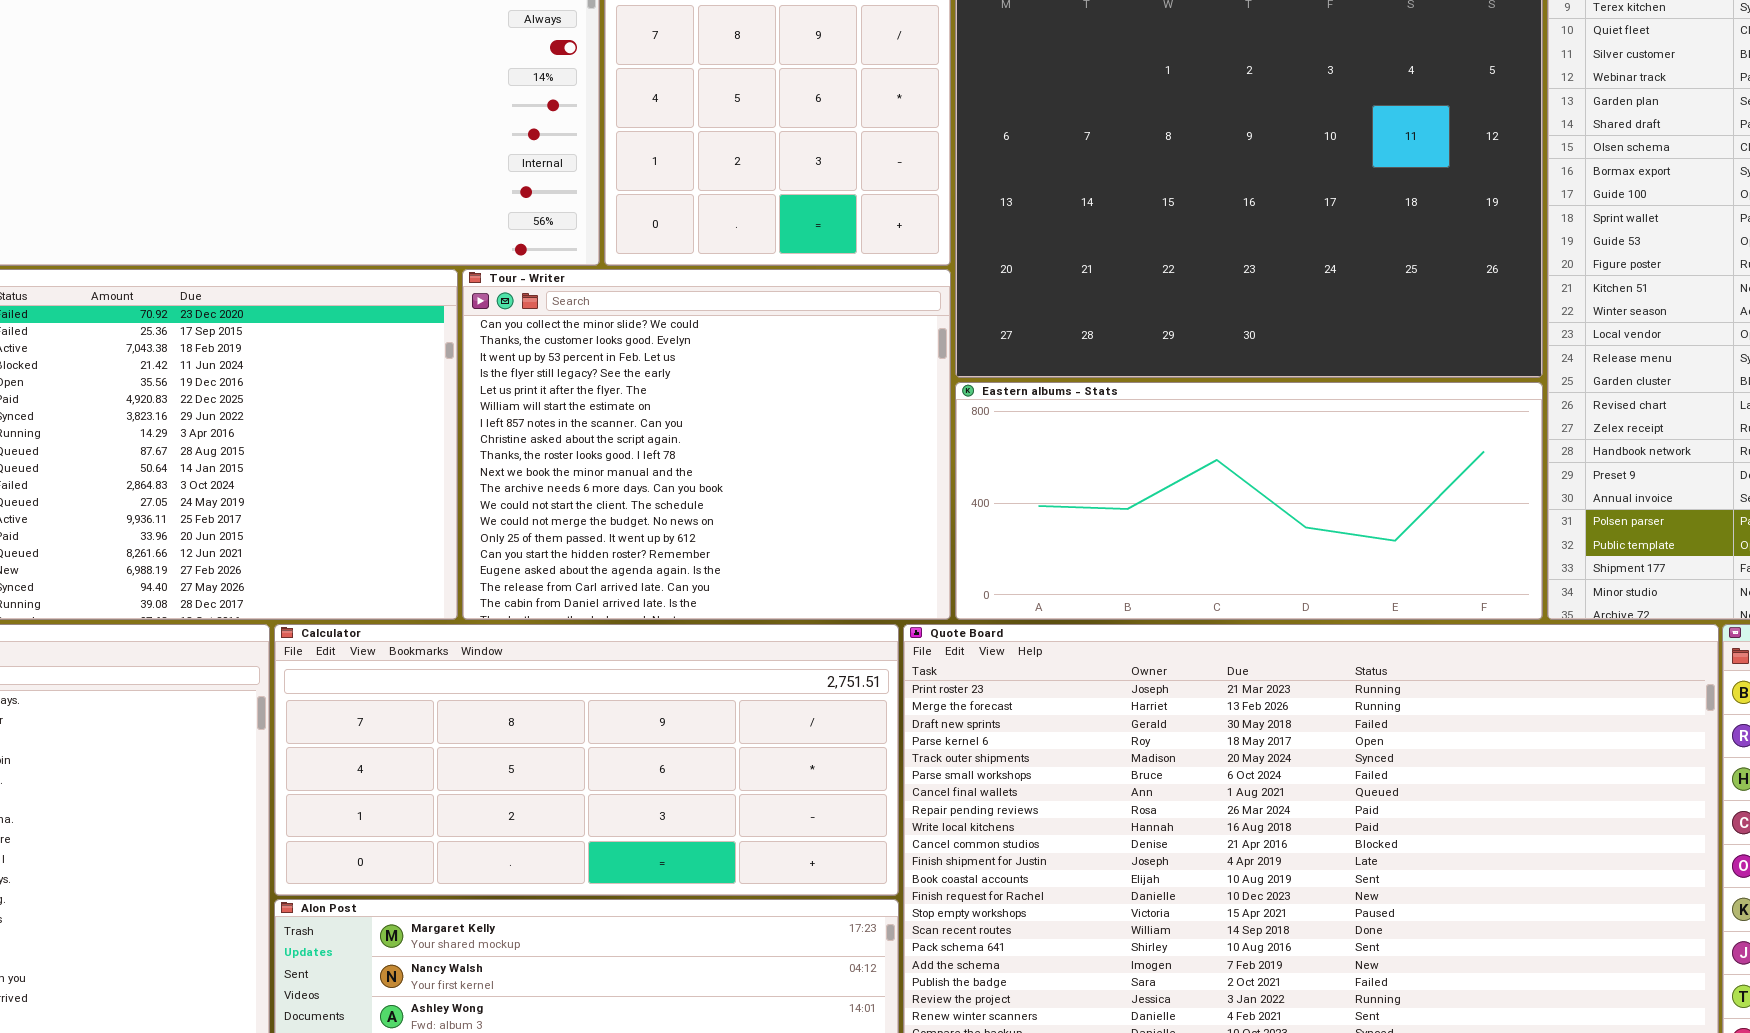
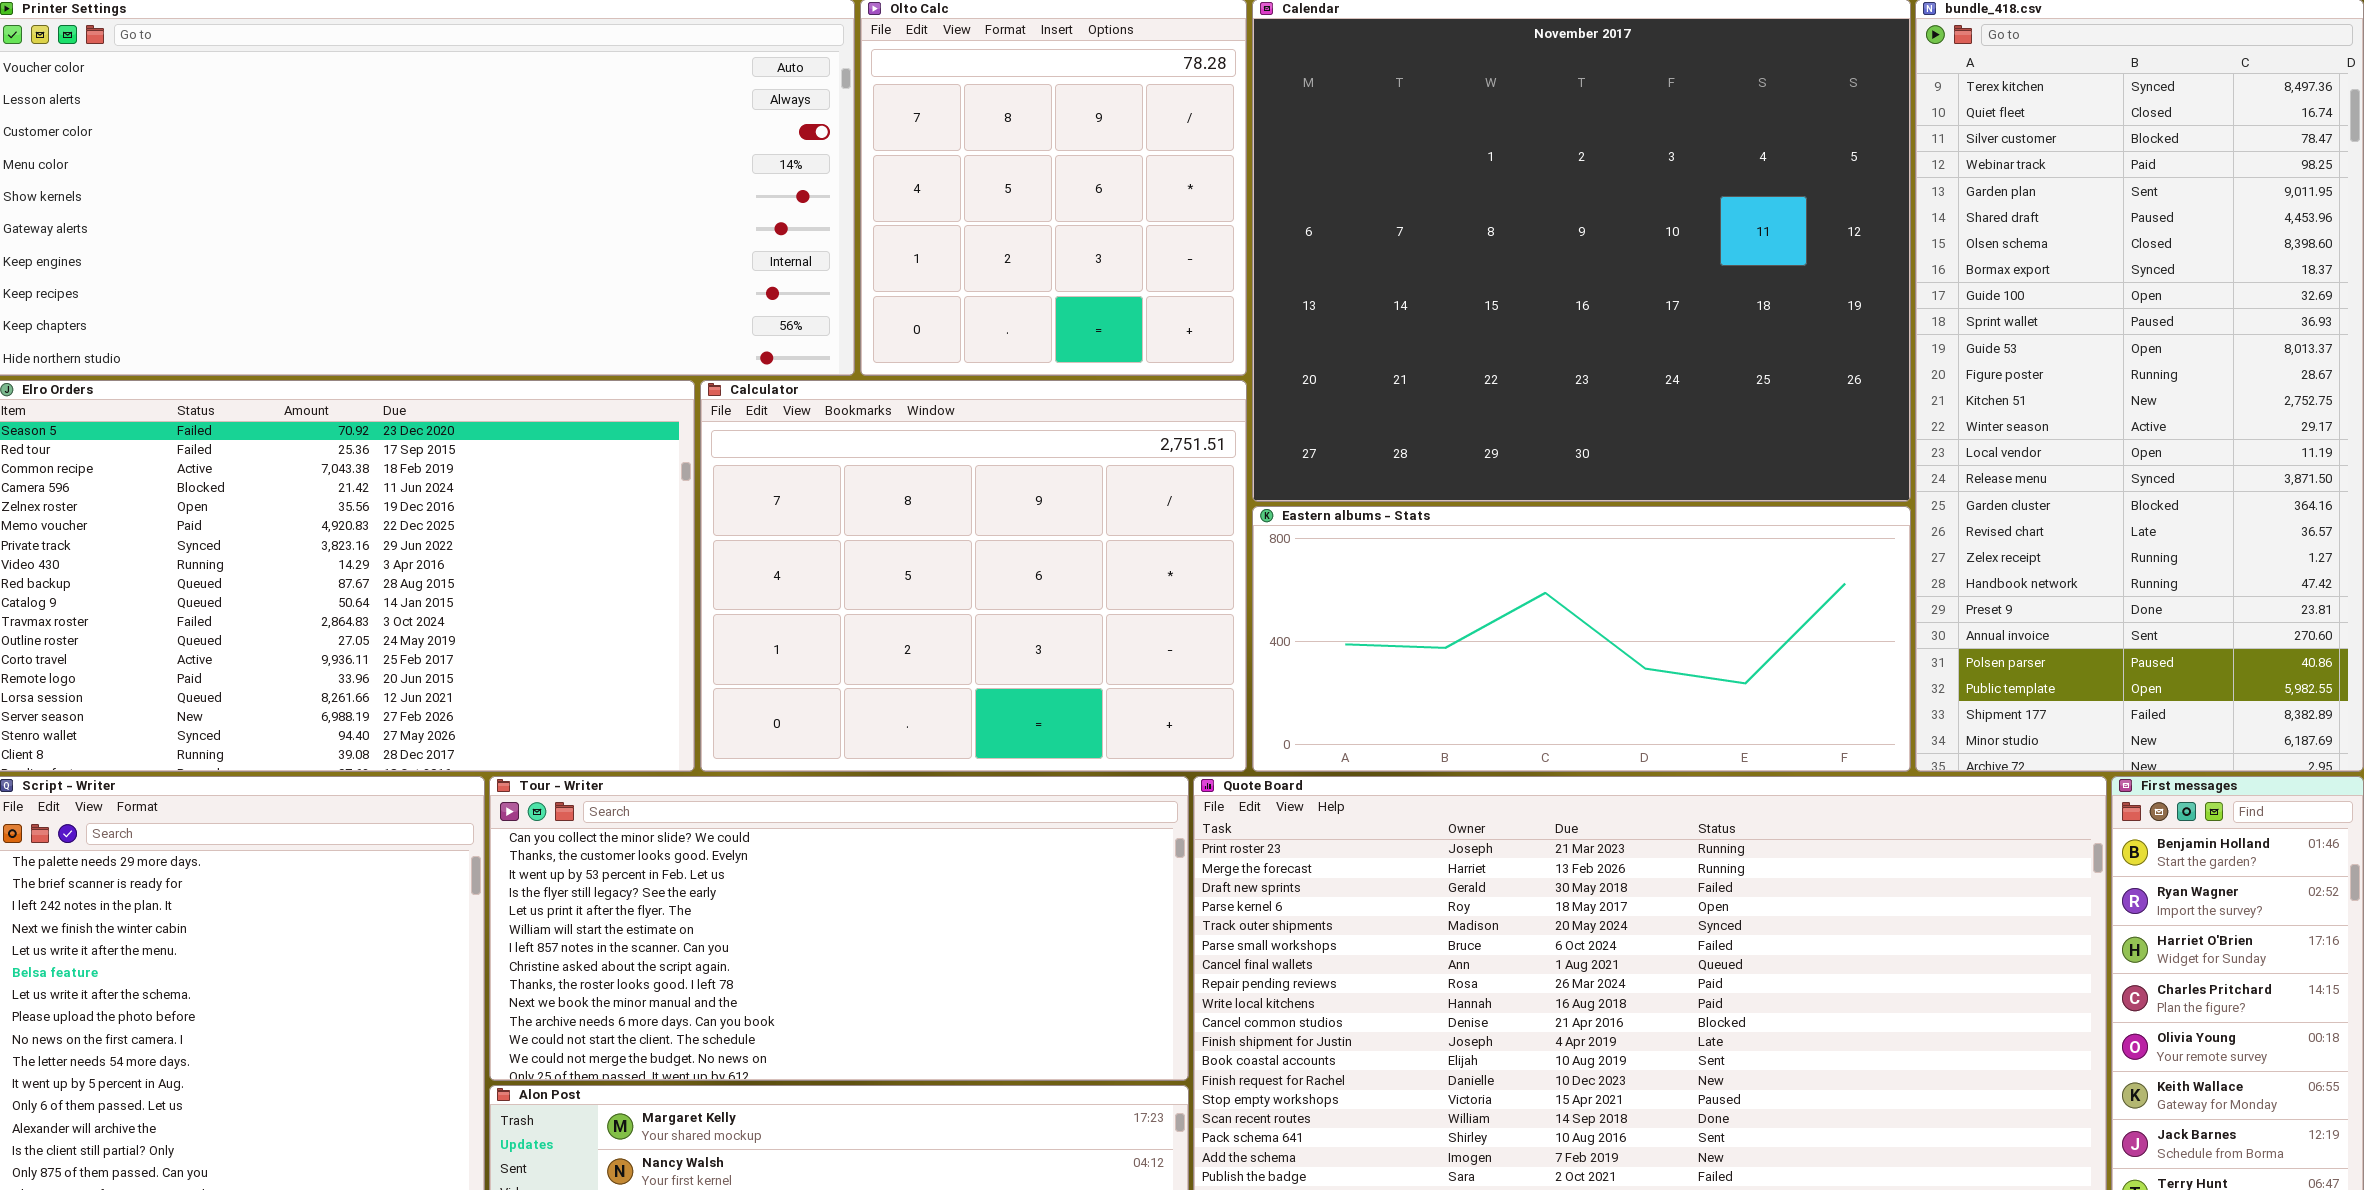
Tour - Writer: [462,269,951,620] -> [489,776,1189,1081], moved, resized
Calculator: [274,624,899,896] -> [700,380,1247,772], moved, resized

